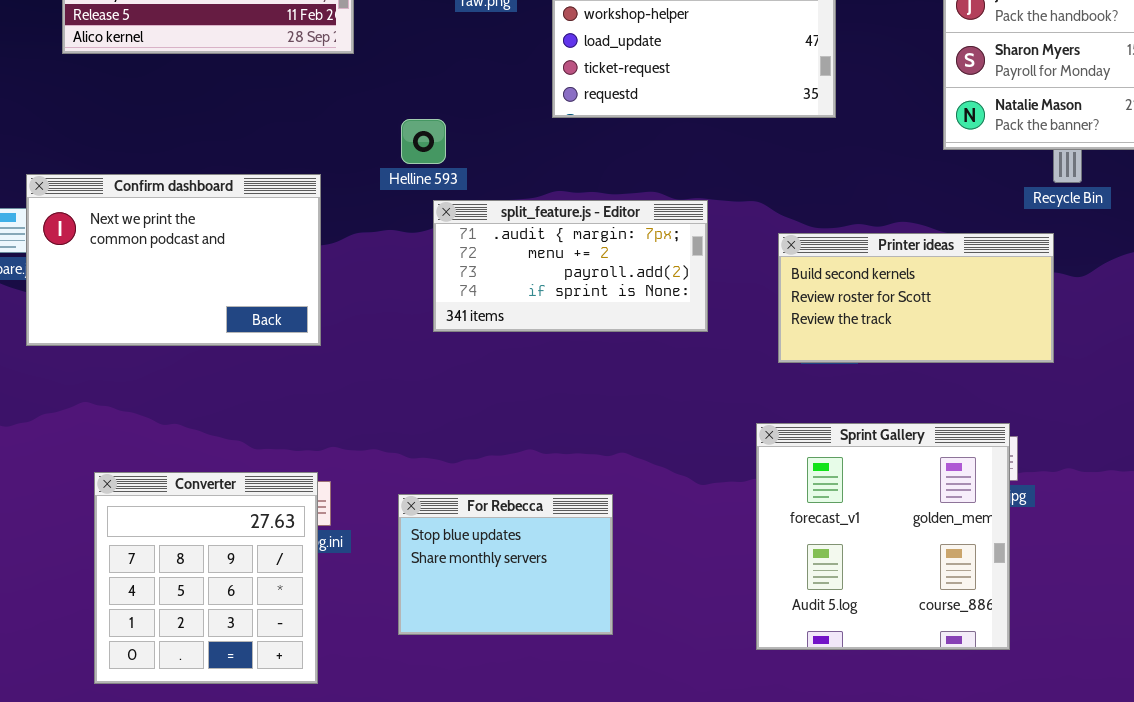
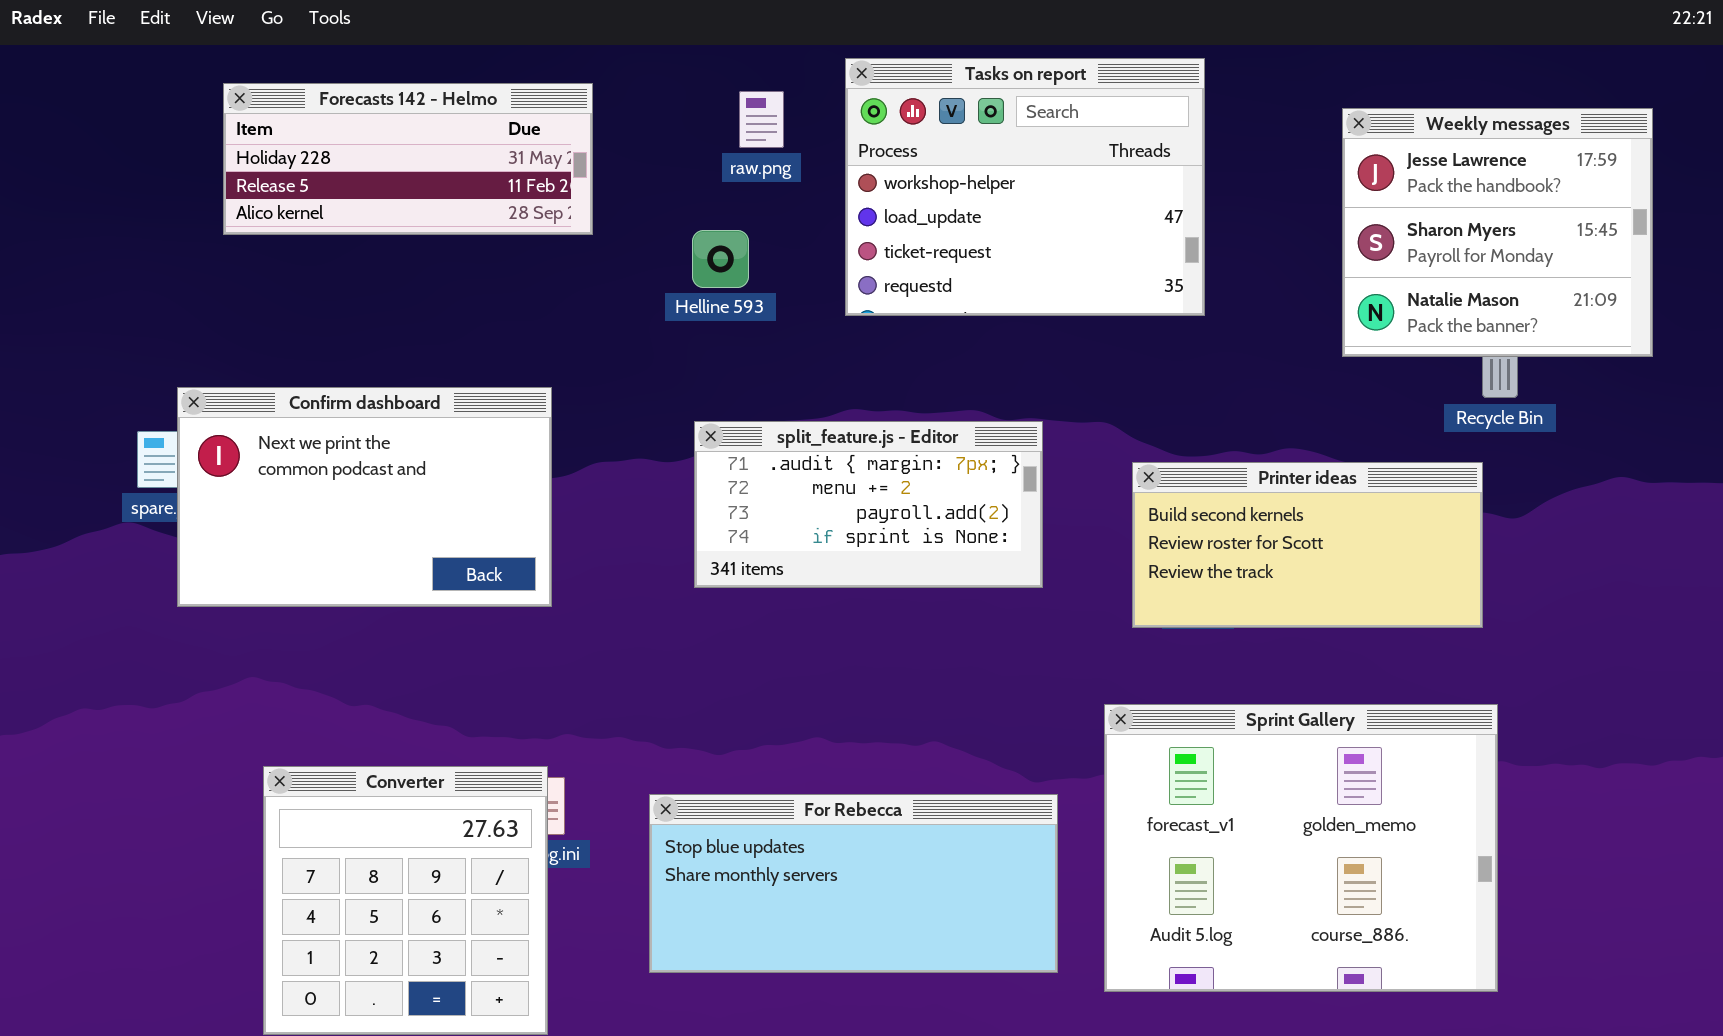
Helline 593: [401,119,446,164] -> [692,230,749,288], moved
Sprint Gallery: [756,423,1010,650] -> [1104,704,1498,992], resized
For Rebecca: [398,494,613,635] -> [649,794,1058,973], resized

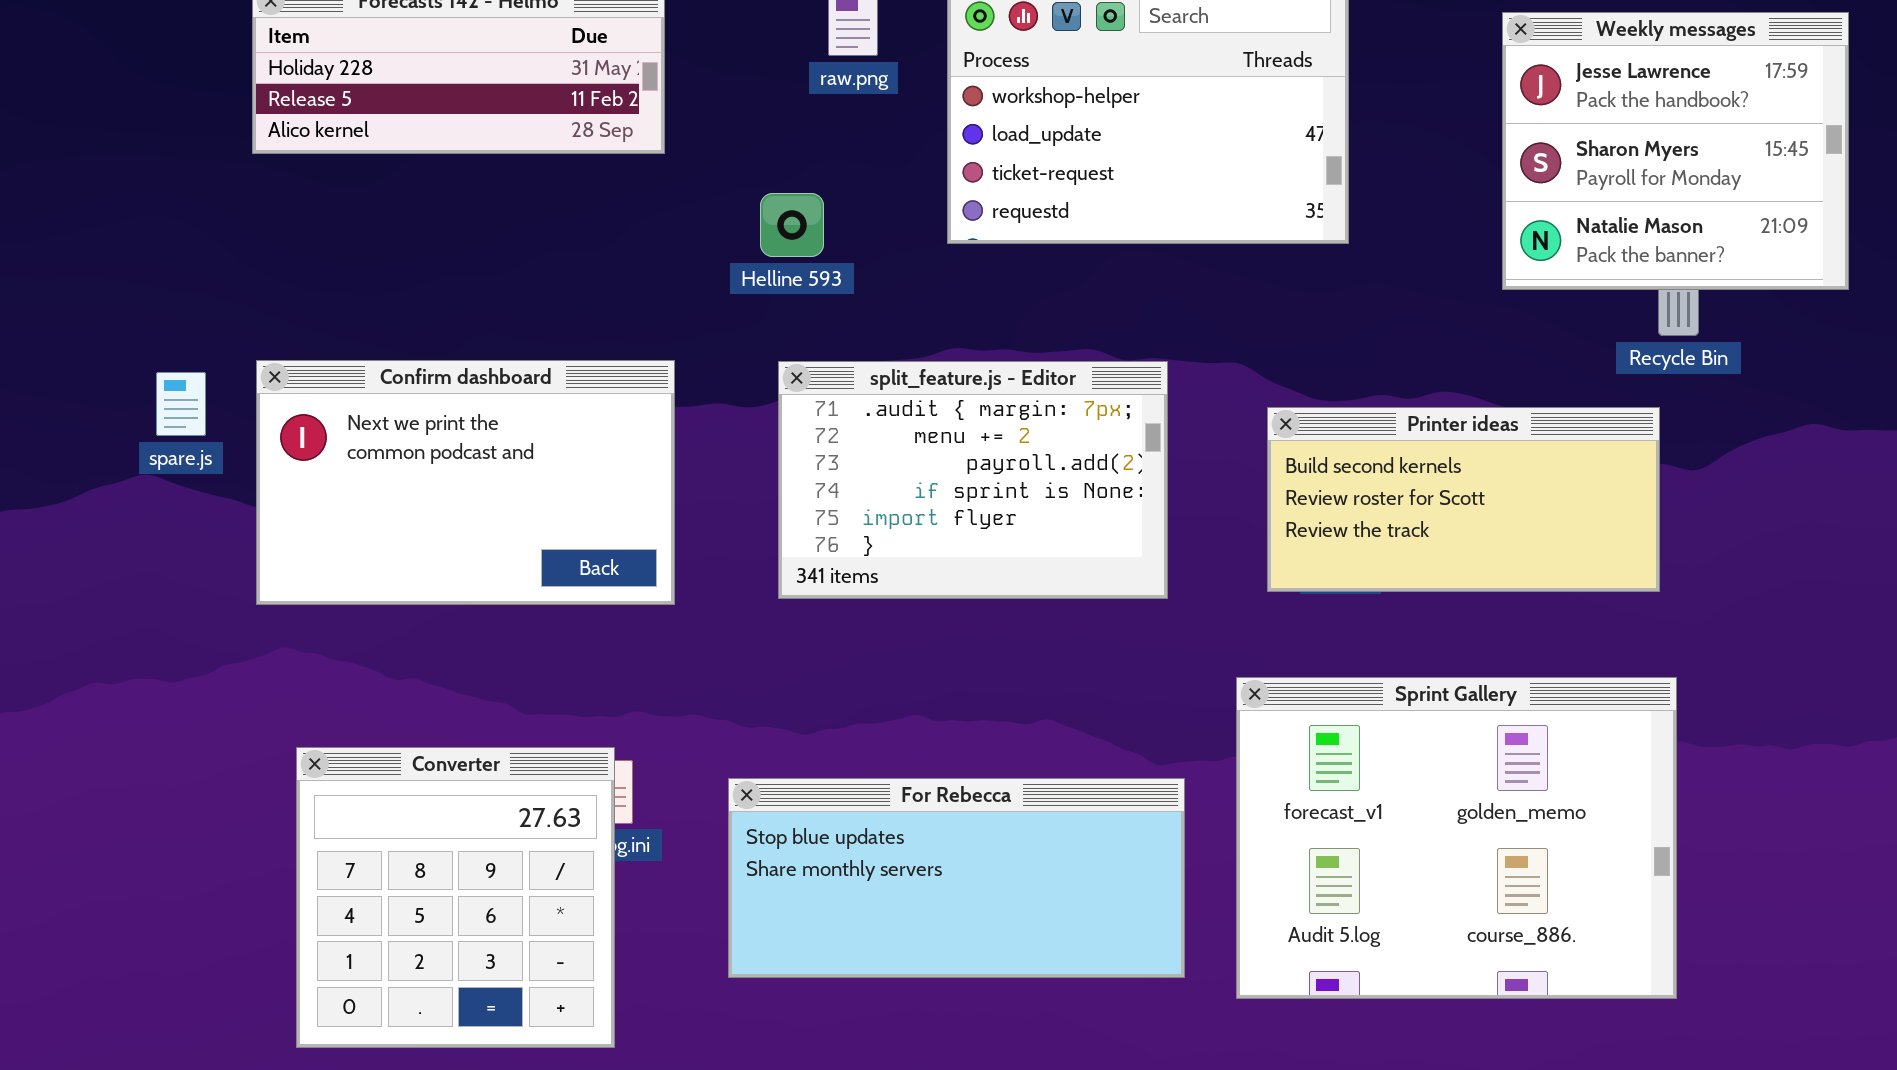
Helline 593: [692,230,749,288] -> [760,193,824,257], moved
Confirm dashboard: [177,387,552,607] -> [256,360,675,605], moved
split_feature.js - Editor: [694,421,1043,588] -> [778,361,1168,599], resized

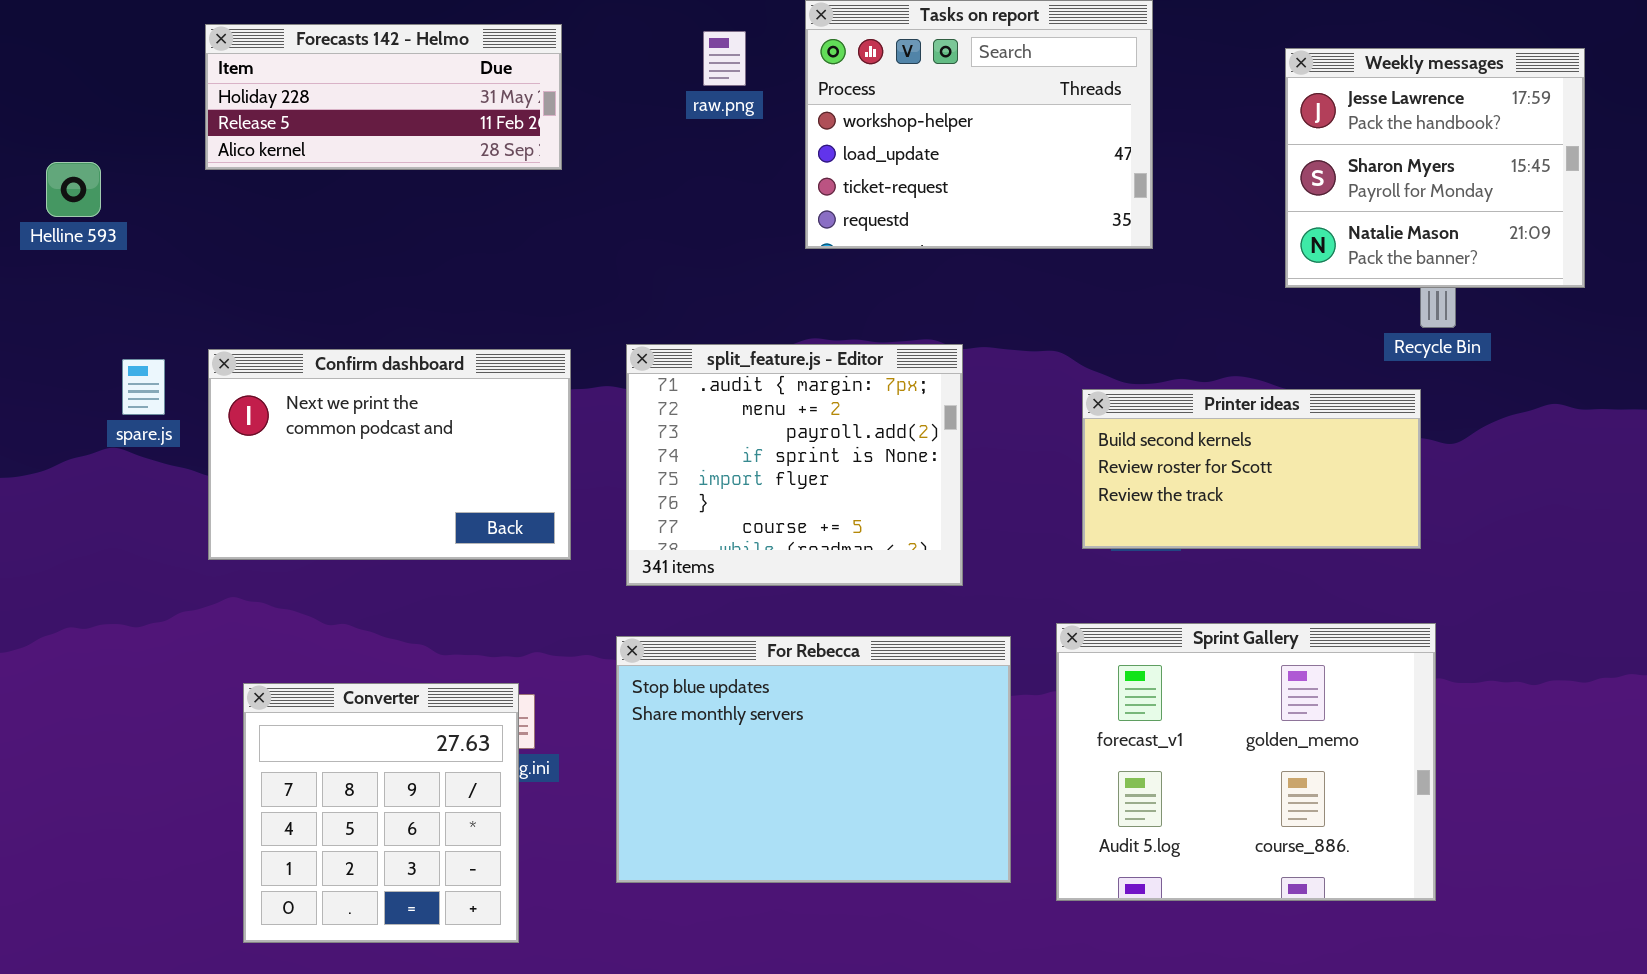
Helline 593: [760,193,824,257] -> [46,162,101,217], moved
split_feature.js - Editor: [778,361,1168,599] -> [626,344,963,586], moved, resized
For Rebecca: [728,778,1185,978] -> [616,636,1011,883], resized

